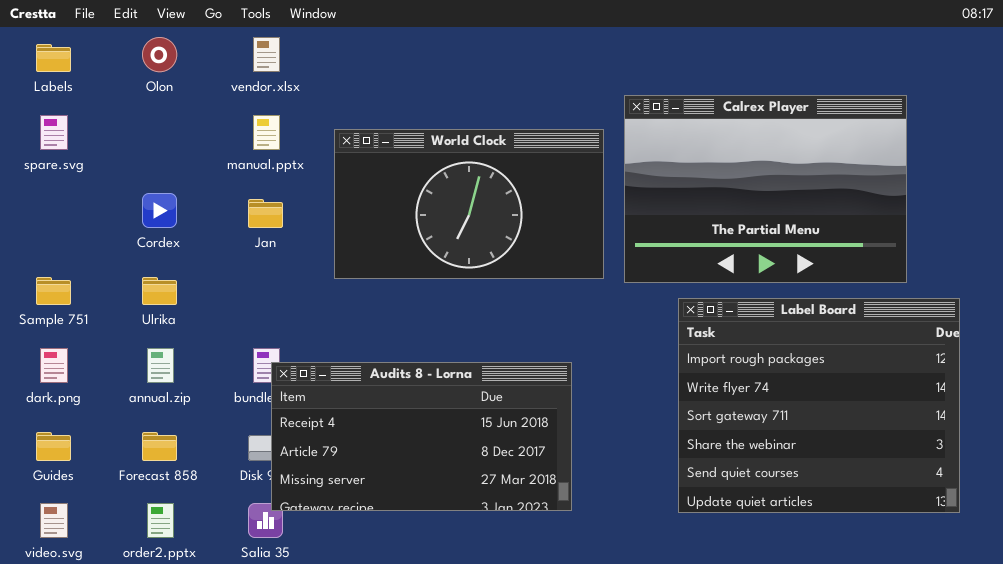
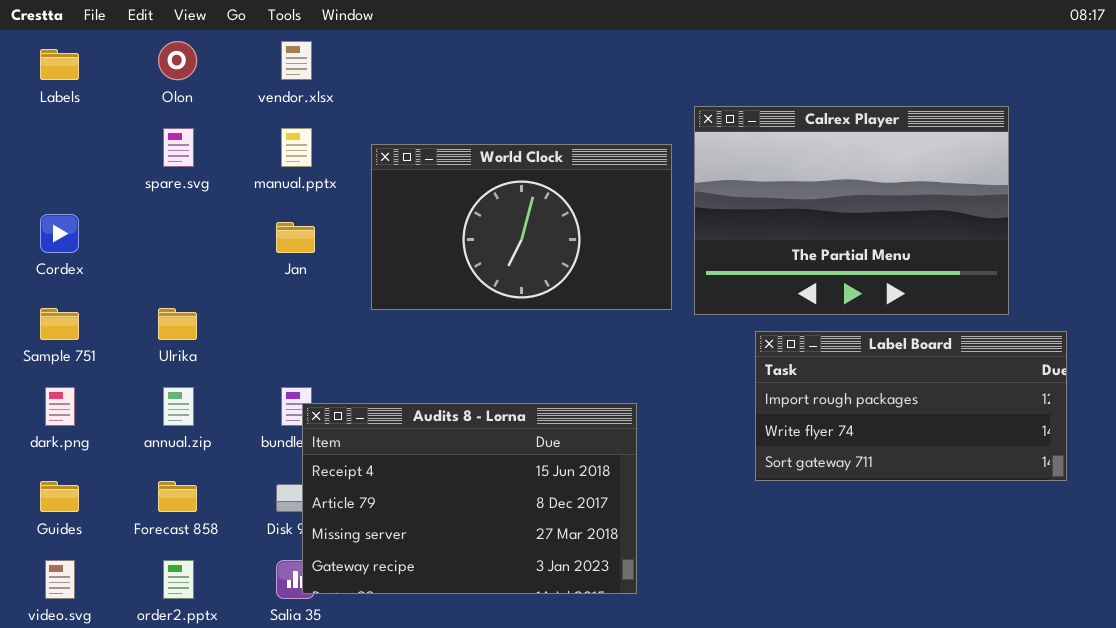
spare.svg: [40,115,68,150] -> [163,128,194,167], moved
Cordex: [142,193,177,228] -> [40,214,79,253], moved
Label Board: [678,298,960,513] -> [755,331,1067,481], resized
Audits 8 - Lorna: [271,362,572,511] -> [302,403,637,594], resized

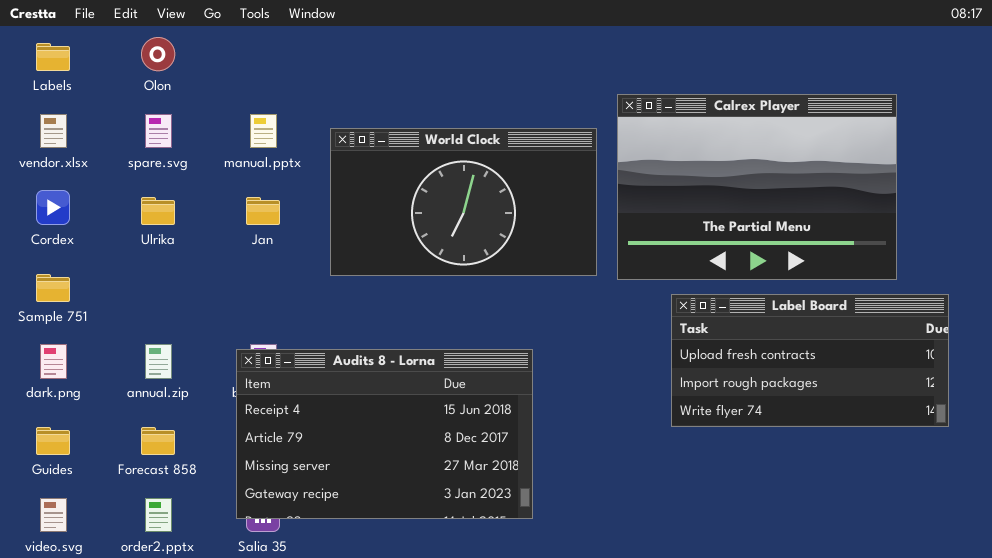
vendor.xlsx: [281,41,312,80] -> [40,114,67,148], moved
Ulrika: [158,308,197,340] -> [141,197,175,225], moved
Label Board: [755,331,1067,481] -> [671,294,949,427], scrolled up 1 row
Audits 8 - Lorna: [302,403,637,594] -> [236,349,533,519], moved

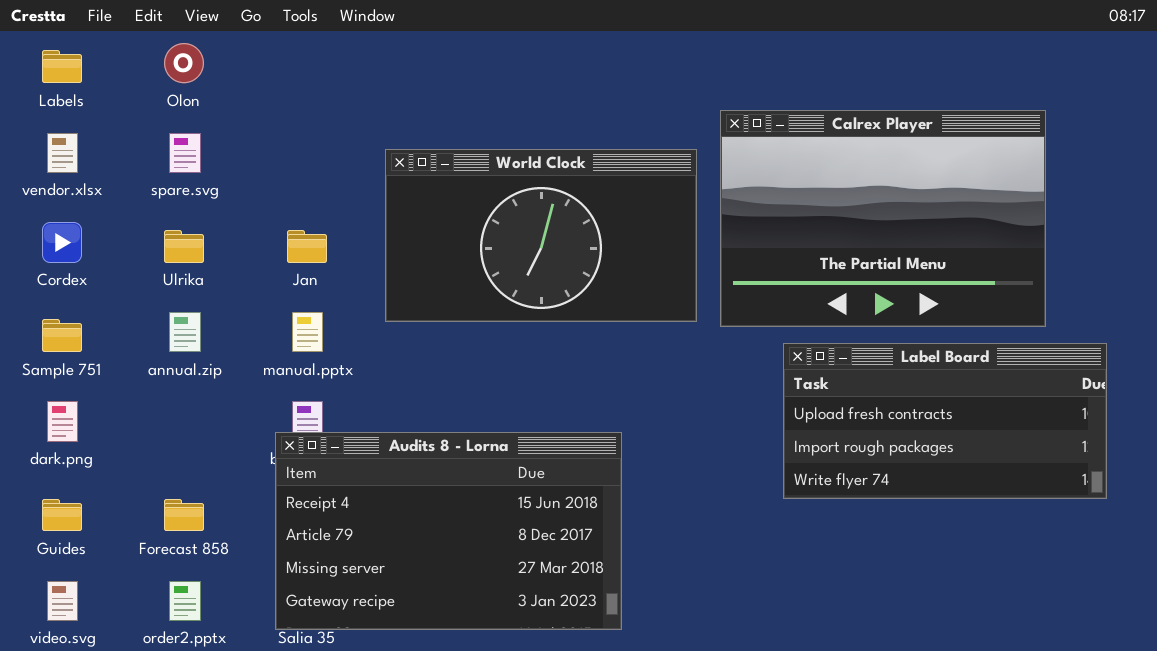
manual.pptx: [250,114,277,148] -> [292,312,323,352], moved
annual.zip: [145,344,172,379] -> [169,312,201,352], moved
Audits 8 - Lorna: [236,349,533,519] -> [275,432,622,630], moved

